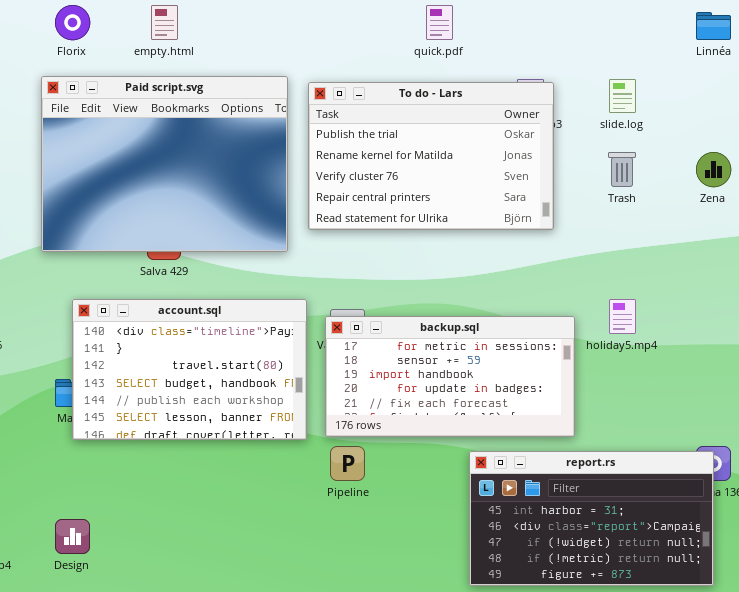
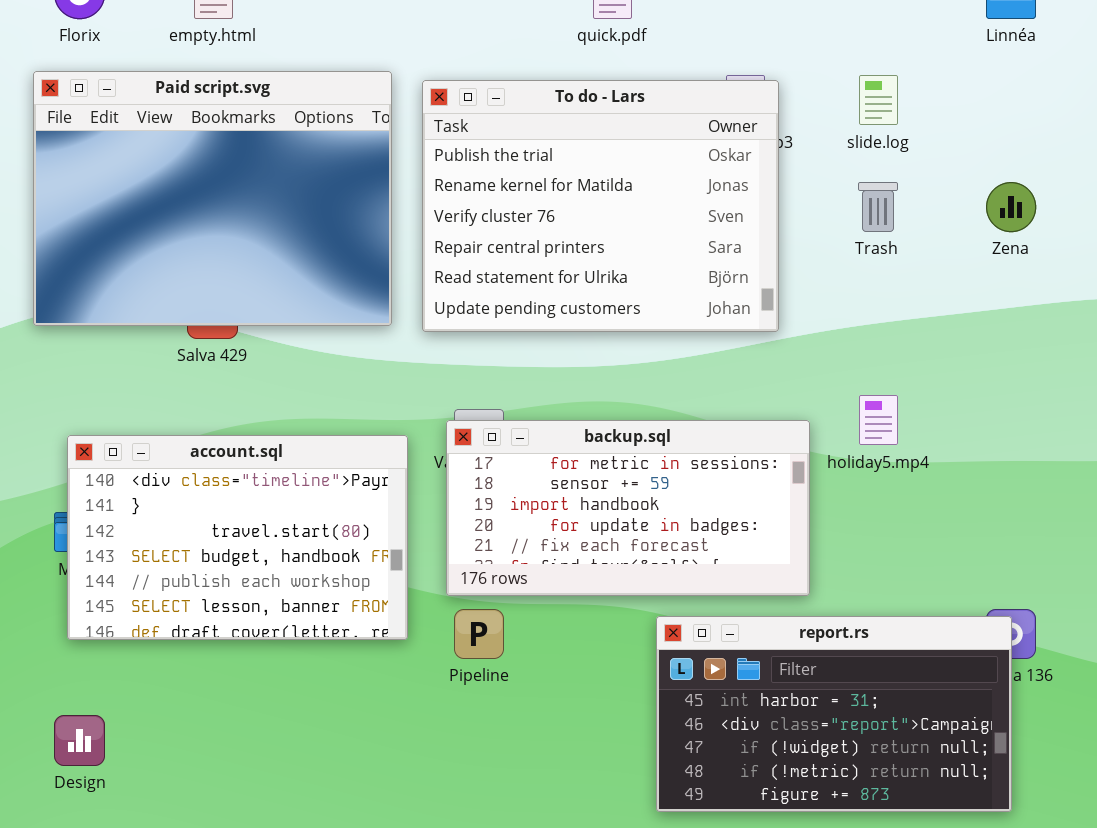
To do - Lars: [308,82,554,230] -> [422,80,779,332], resized
account.sql: [72,299,307,440] -> [67,435,408,640], moved

